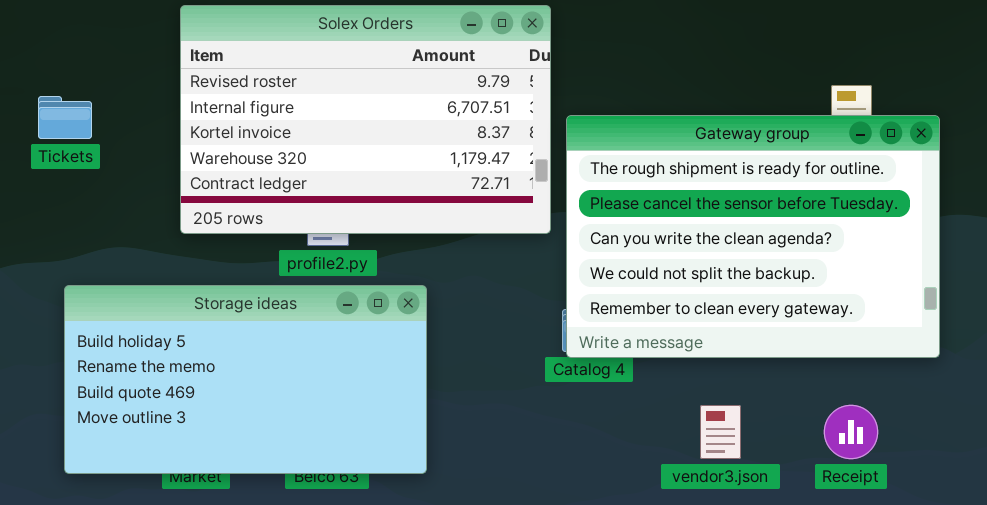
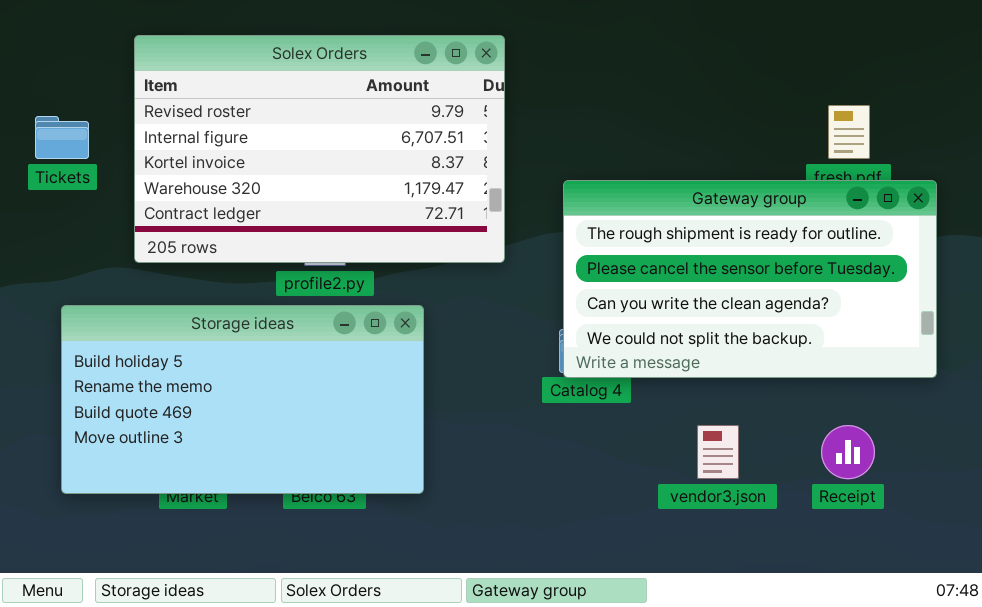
Solex Orders: [180,5,551,234] -> [134,35,505,263], moved
Gateway group: [566,115,940,358] -> [563,180,937,378], resized

